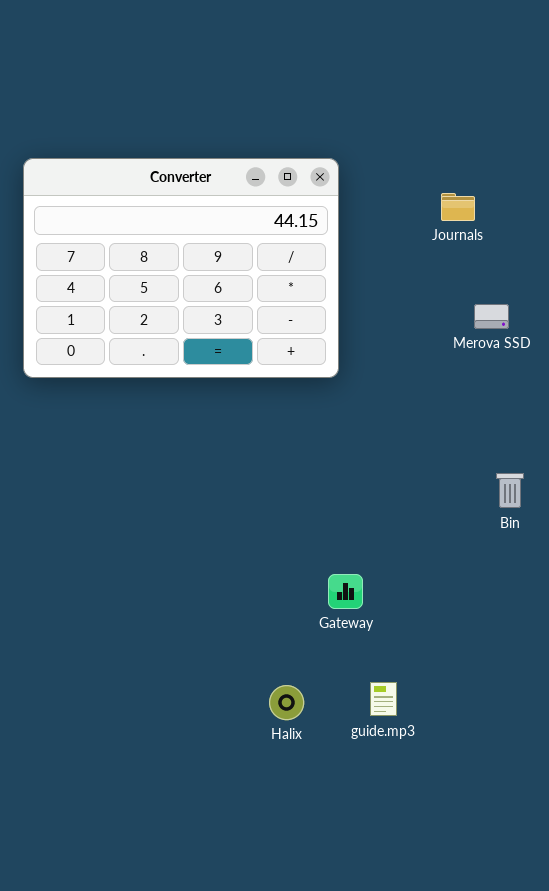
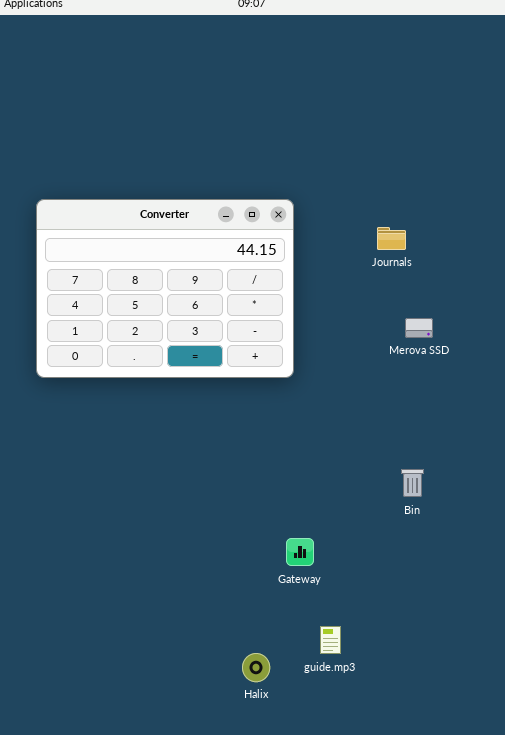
Bin: [496,473,524,508] -> [401,469,424,497], moved
Halix: [269,685,304,720] -> [242,653,270,682], moved

